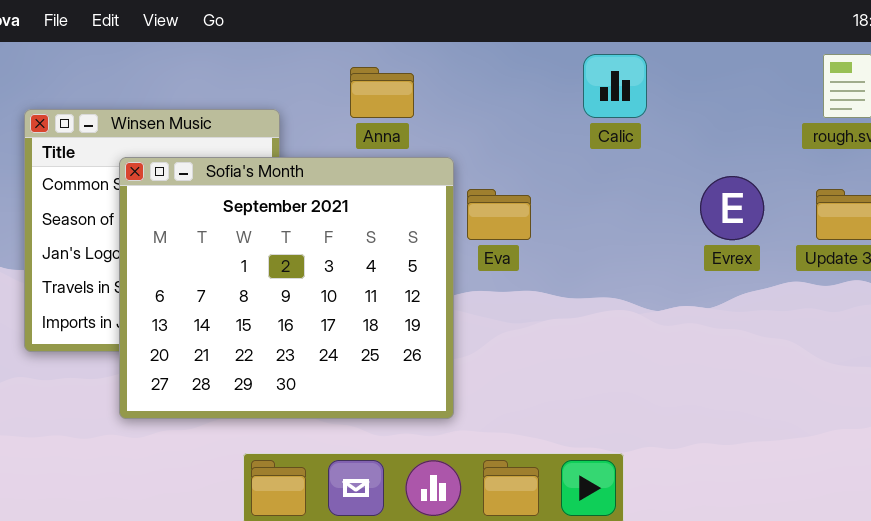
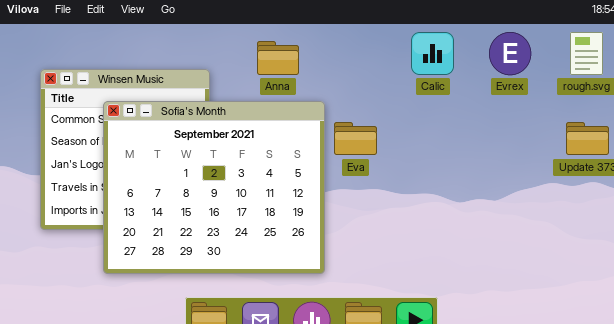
Evrex: [700,176,764,240] -> [489,32,531,75], moved

